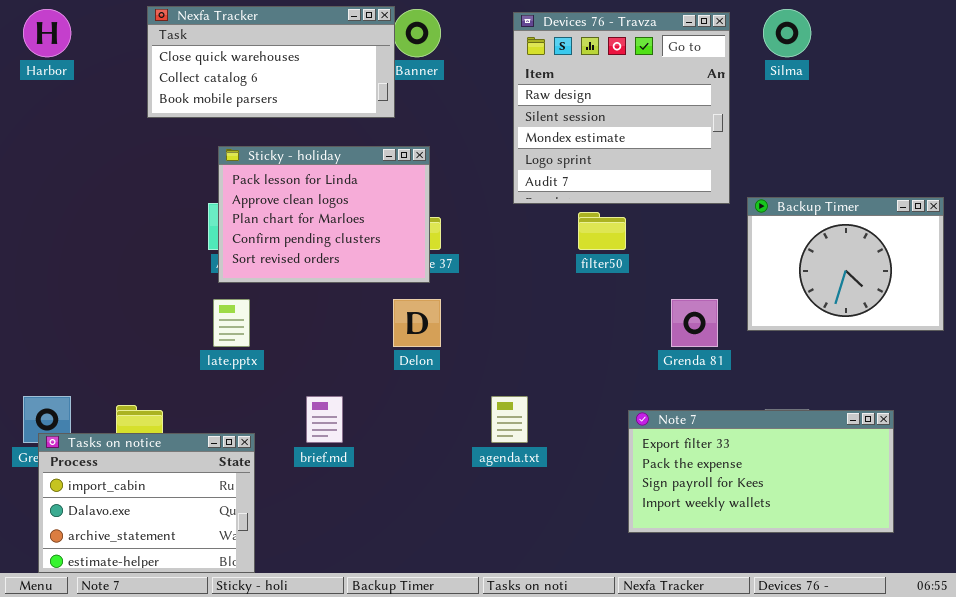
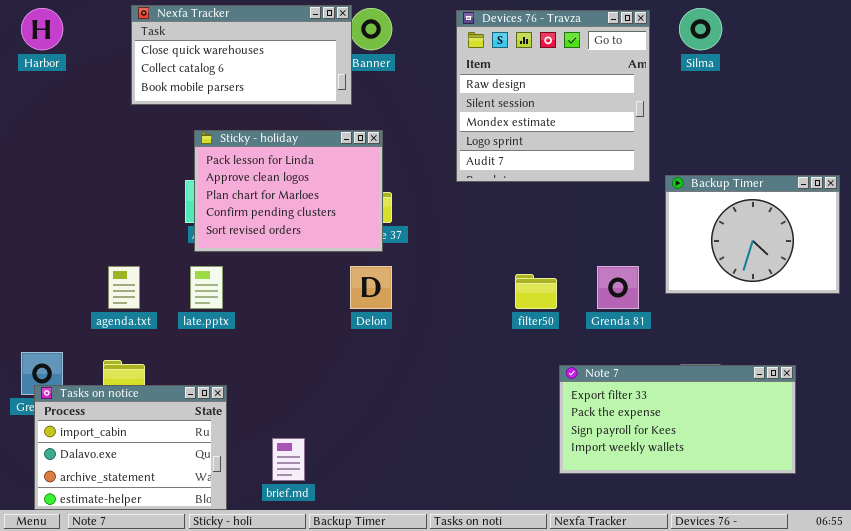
filter50: [578,212,626,250] -> [515,274,557,309], moved
brief.md: [306,396,343,443] -> [272,438,305,481], moved
agenda.txt: [491,396,528,443] -> [108,266,140,309], moved

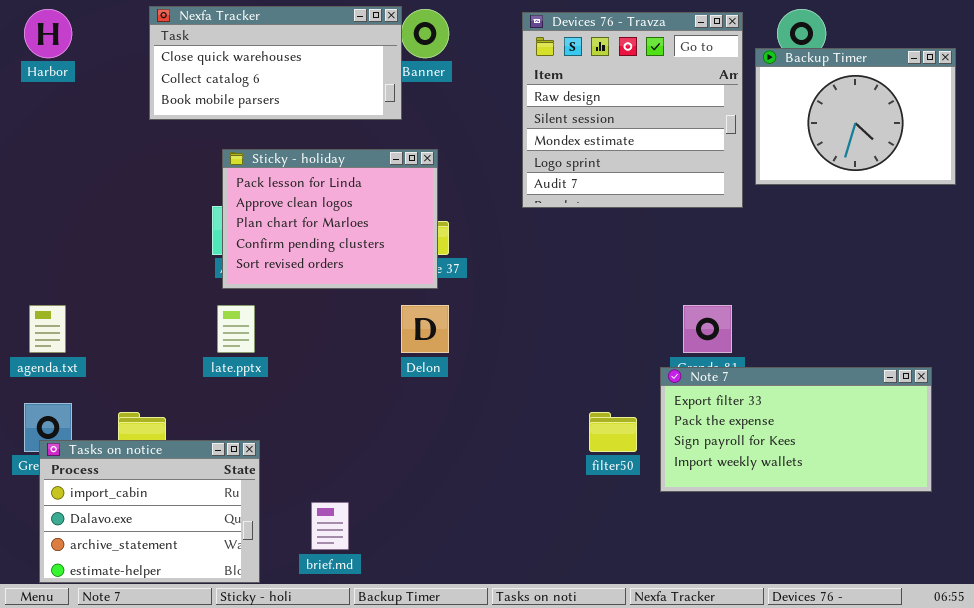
Backup Timer: [665,175,840,294] -> [755,48,956,185], moved
agenda.txt: [108,266,140,309] -> [29,305,66,353], moved
filter50: [515,274,557,309] -> [589,412,637,452], moved
Note 7: [559,365,796,474] -> [660,367,932,492], moved

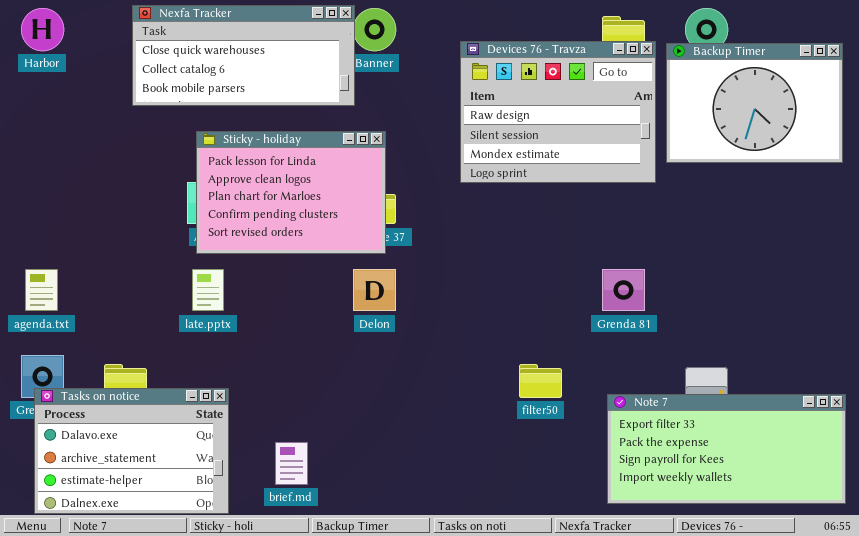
Devices 76 - Travza: [522,12,743,208] -> [460,41,656,183], resized
Note 7: [660,367,932,492] -> [607,394,846,504], moved
Tasks on notice: [39,440,260,583] -> [34,388,229,514], scrolled down 1 row

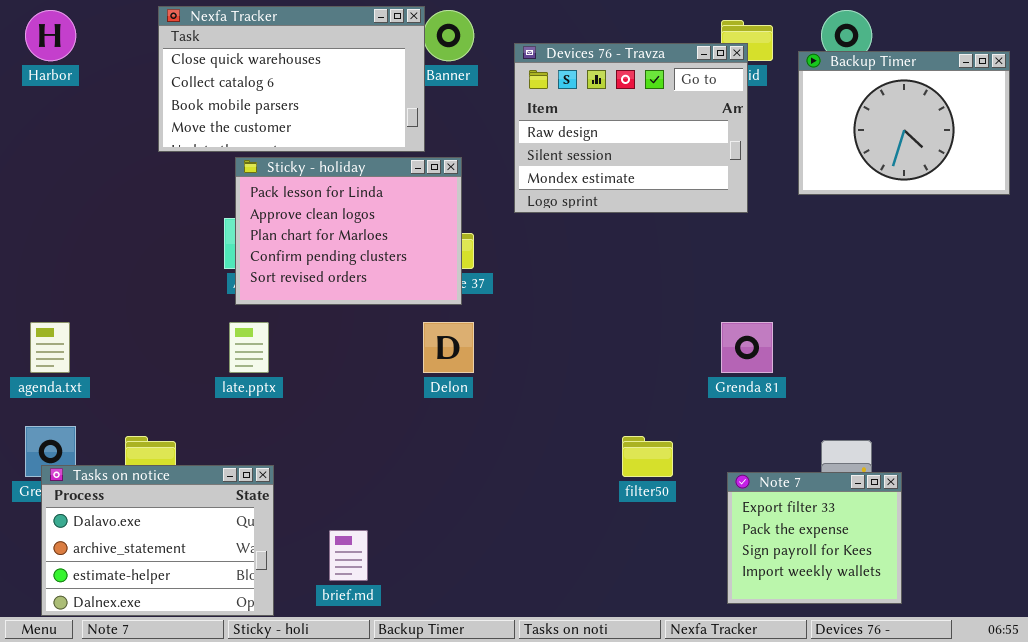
Nexfa Tracker: [132,5,355,106] -> [158,6,425,152], resized
Devices 76 - Travza: [460,41,656,183] -> [514,43,748,213], moved
Note 7: [607,394,846,504] -> [727,472,902,604], resized

